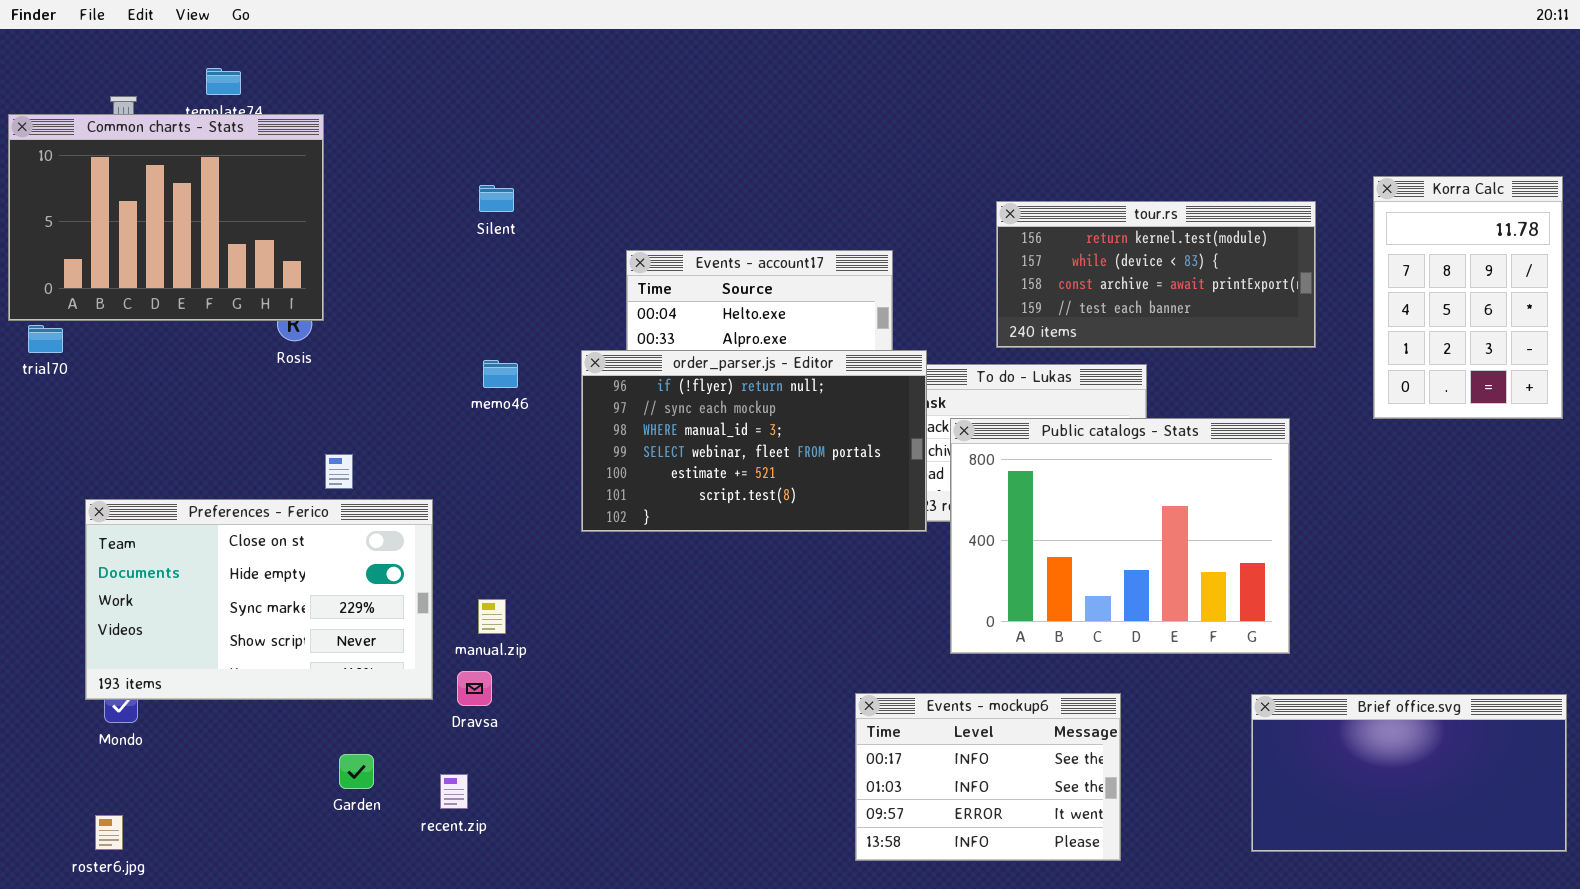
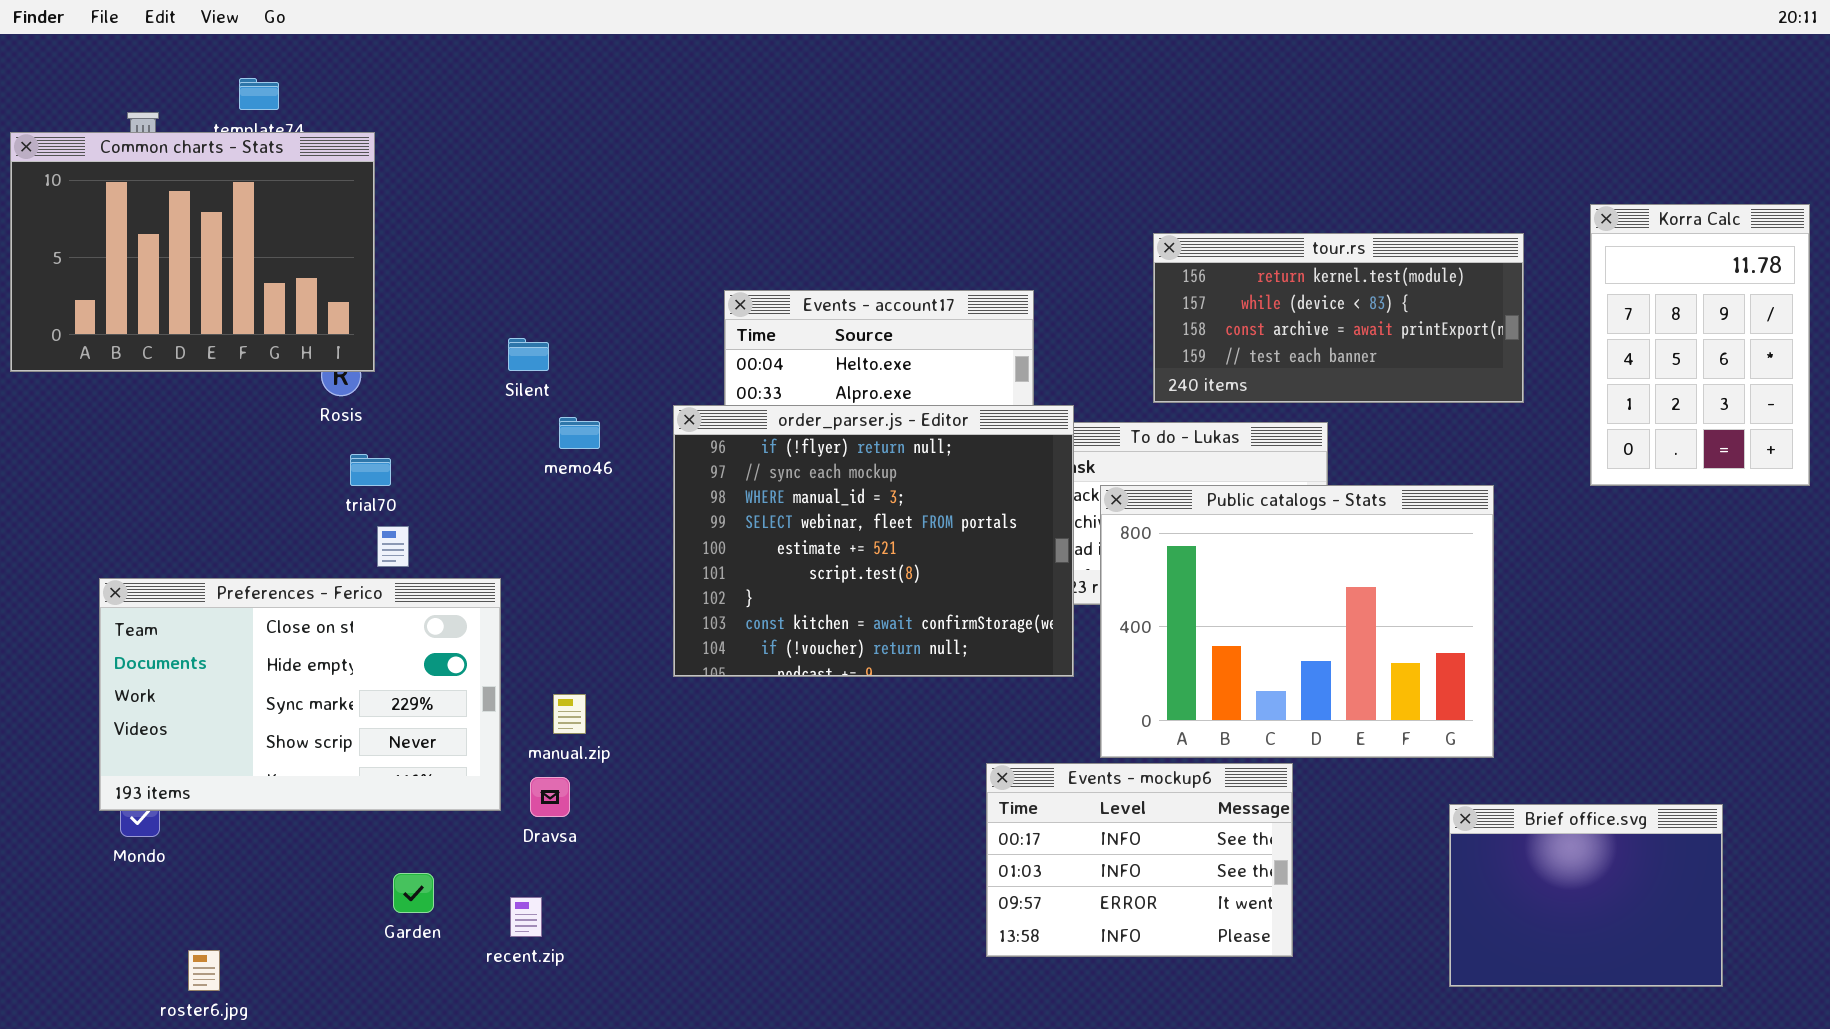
Silent: [479,185,514,212] -> [508,338,549,371], moved
trial70: [28,325,63,353] -> [350,454,391,486], moved
order_parser.js - Editor: [581,350,927,532] -> [673,405,1074,677], resized
Events - mockup6: [855,693,1121,861] -> [986,763,1293,957], moved
Brief office.svg: [1251,694,1567,852] -> [1449,804,1723,987], resized
roster6.jpg: [95,815,123,850] -> [188,950,220,991], moved

